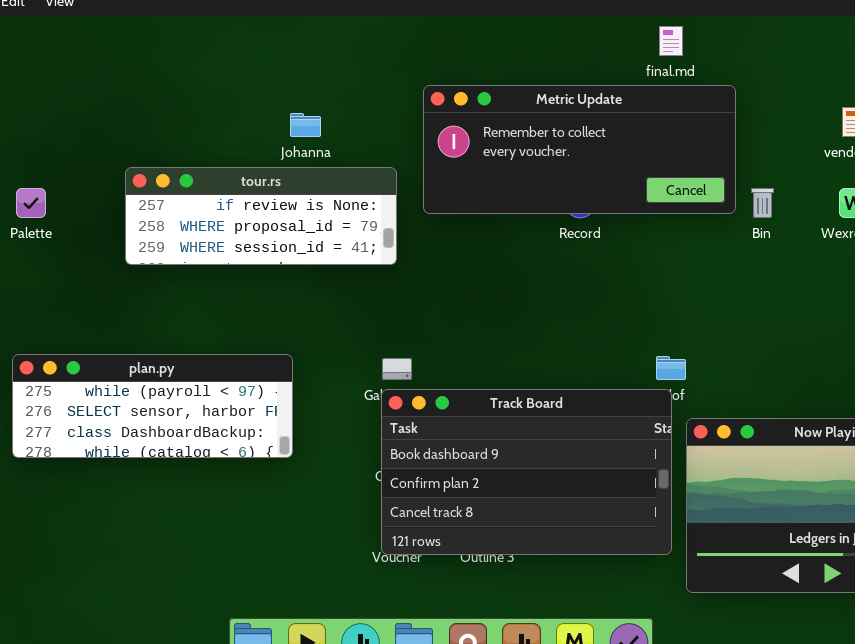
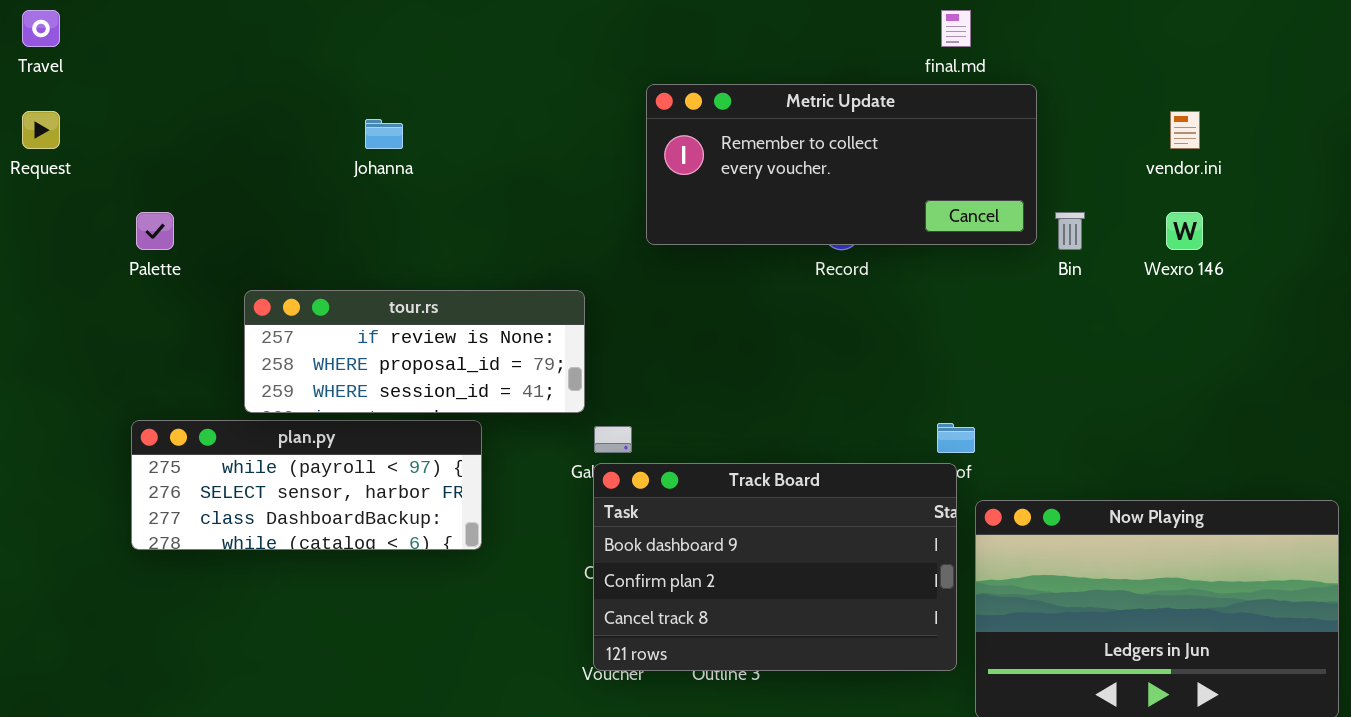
Johanna: [290,113,321,137] -> [365,119,403,149], moved
tour.rs: [125,167,397,265] -> [244,290,585,413], moved

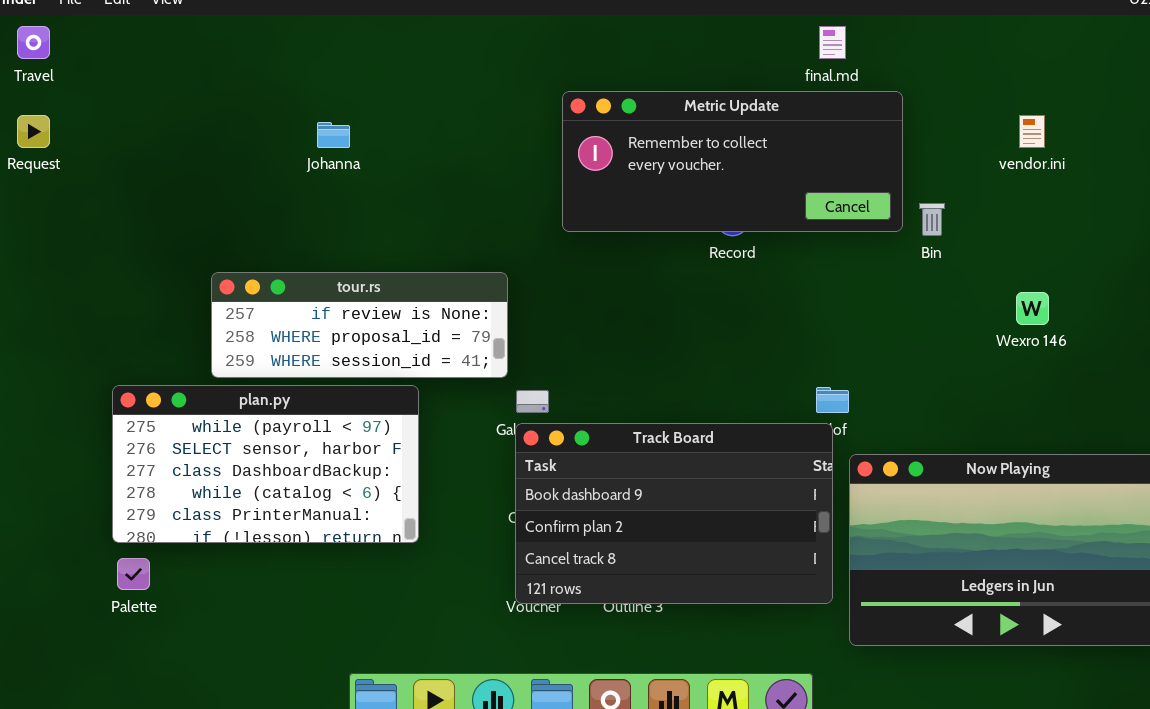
Palette: [136,212,174,250] -> [117,558,150,590], moved
Wexro 146: [1166,212,1203,250] -> [1016,292,1049,325], moved
plan.py: [131,420,482,550] -> [112,385,419,543], resized

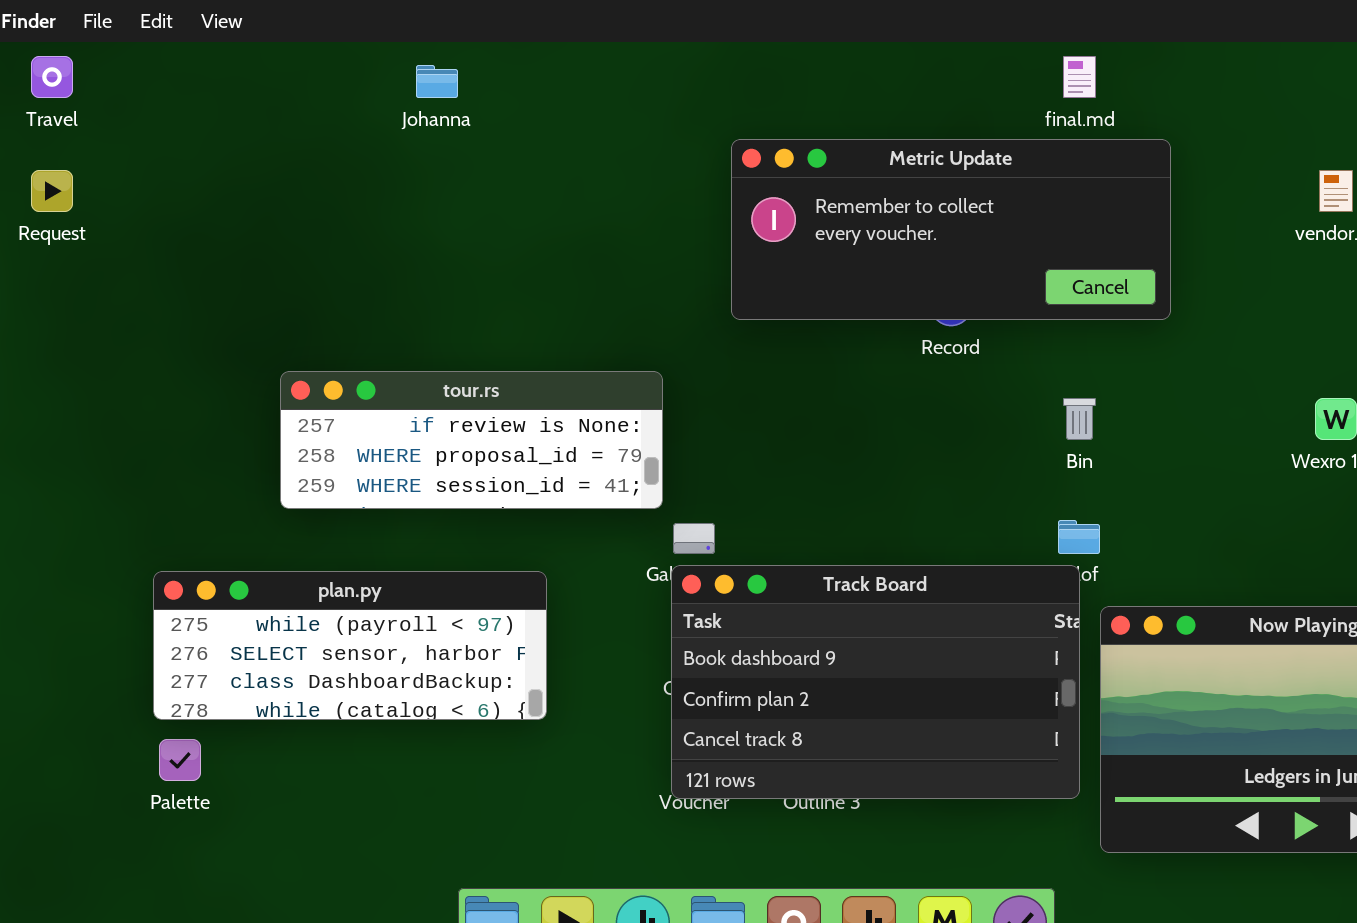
Johanna: [317,122,350,148] -> [416,65,458,98], moved
Bin: [919,203,945,236] -> [1063,398,1096,440], moved
plan.py: [112,385,419,543] -> [153,571,547,720], resized

